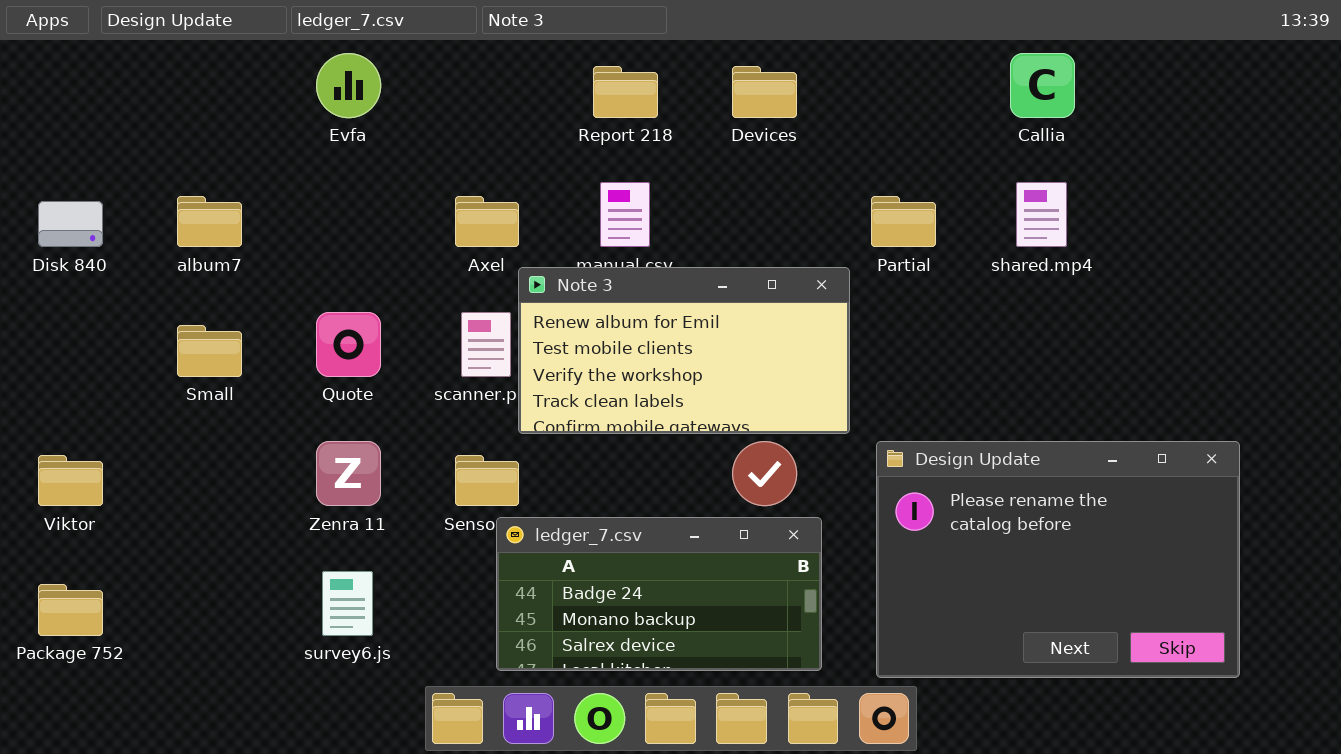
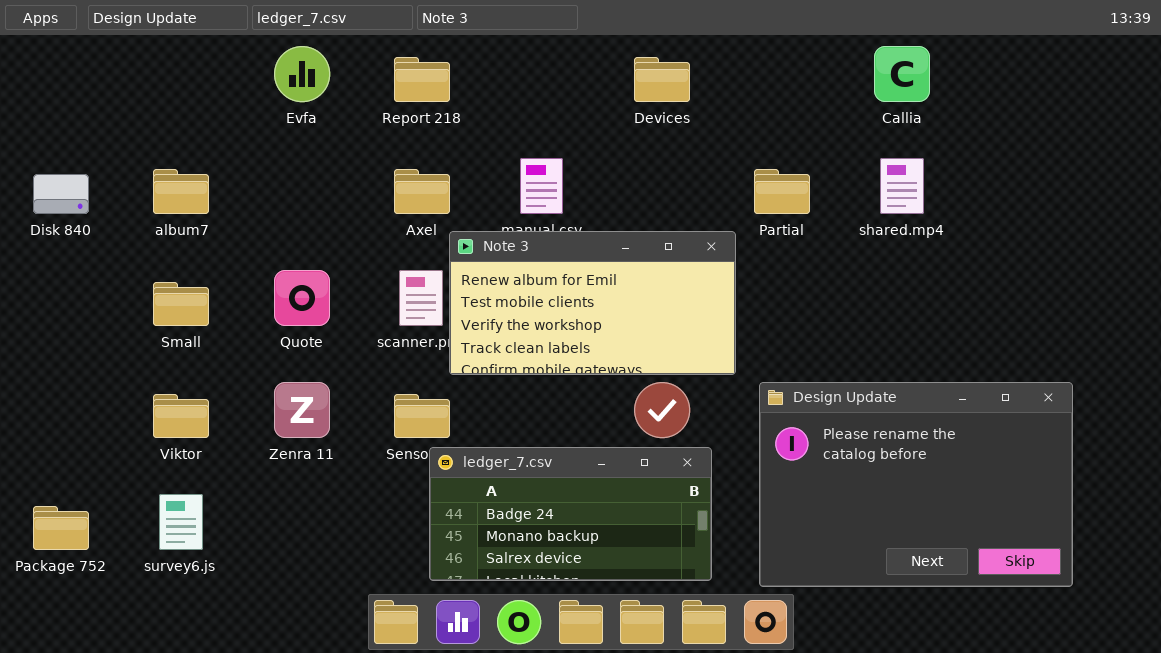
Report 218: [593,66,658,118] -> [394,57,450,102], moved
Viktor: [38,455,103,506] -> [153,394,209,438], moved
survey6.js: [322,571,373,636] -> [159,494,203,550], moved

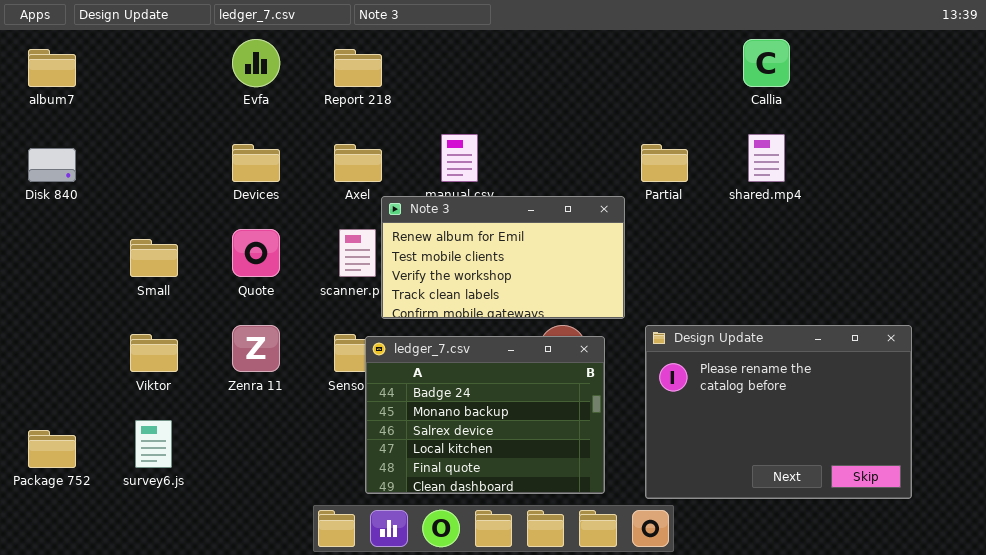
Devices: [634,57,690,102] -> [232,144,280,182], moved
album7: [153,169,209,214] -> [28,49,76,87], moved
ledger_7.csv: [429,447,712,581] -> [365,336,605,494], resized

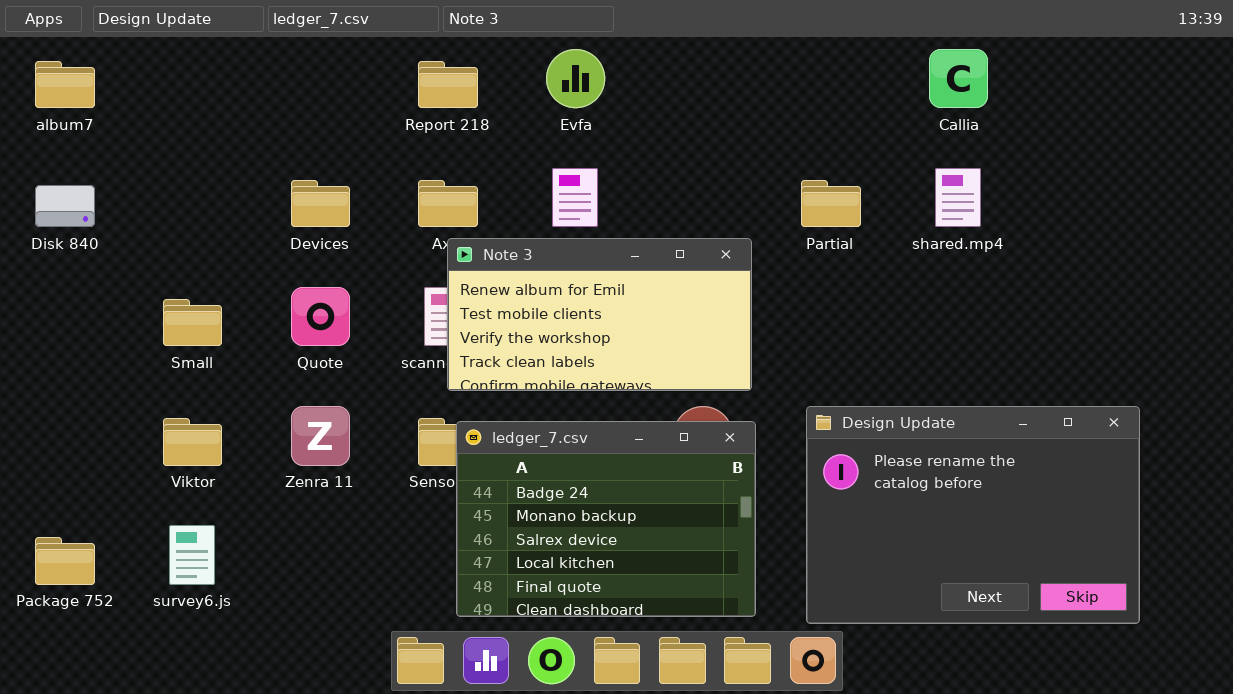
Evfa: [232,39,280,87] -> [546,49,605,108], moved
Note 3: [381,196,625,319] -> [447,238,752,391], moved

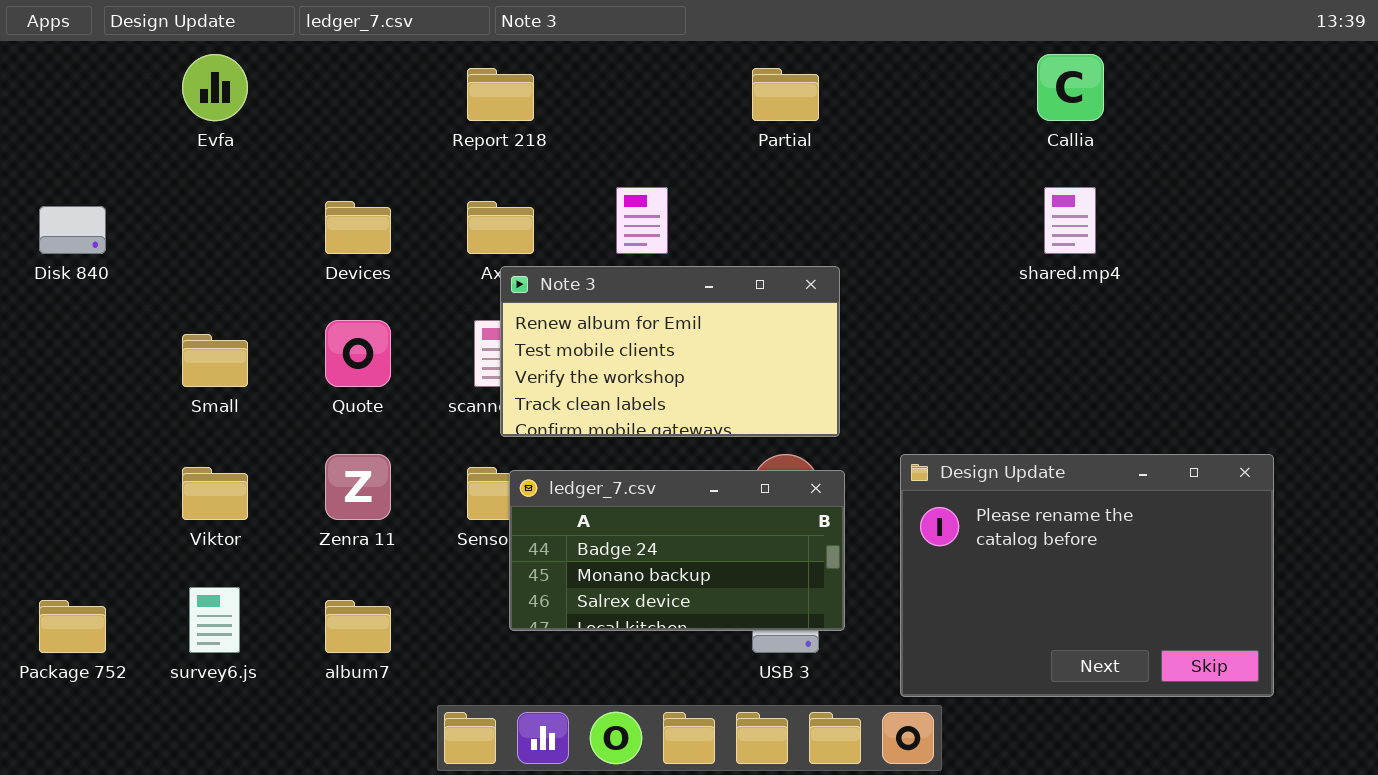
Evfa: [546,49,605,108] -> [182,54,248,121], moved
album7: [35,61,95,108] -> [325,600,391,653], moved
Partial: [801,180,861,227] -> [752,68,819,121], moved
ledger_7.csv: [456,421,756,617] -> [509,470,845,631], resized

